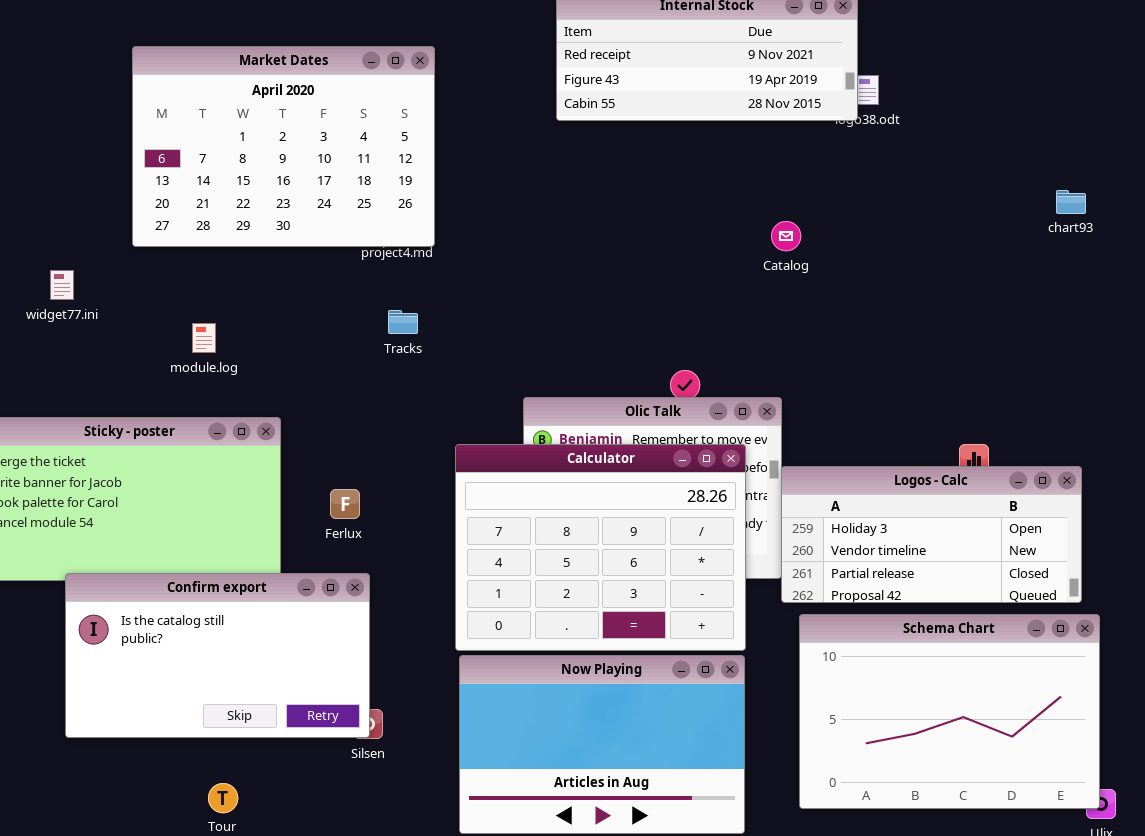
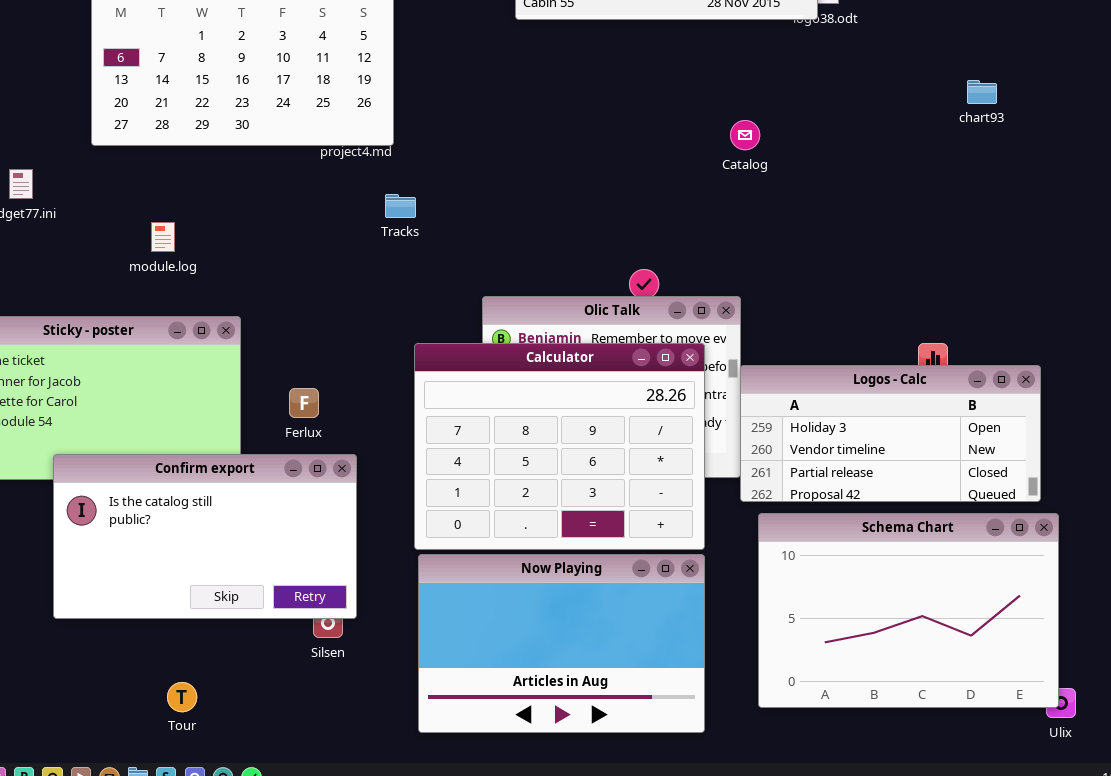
chart93: [1056,190,1086,214] -> [967,80,997,104], moved
Tracks: [388,310,418,334] -> [385,194,416,218], moved
Confirm export: [65,573,370,738] -> [53,454,357,619], moved

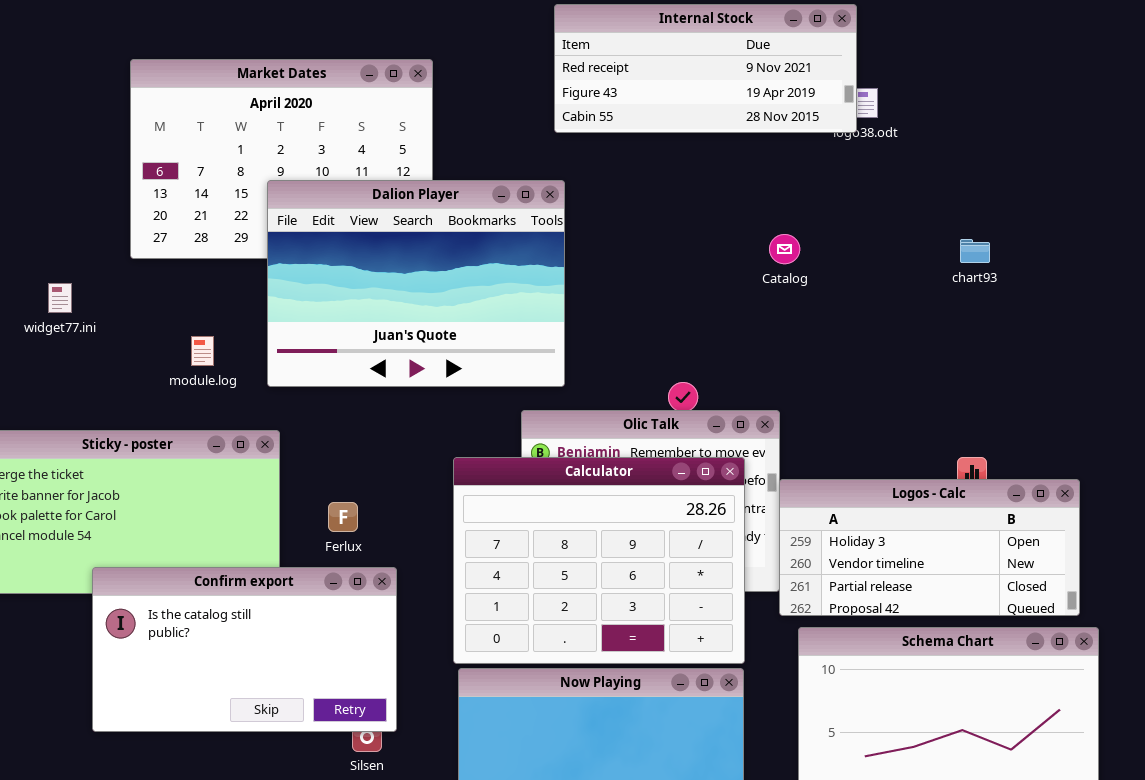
Dalion Player: none -> [267,180,565,387], opened
chart93: [967,80,997,104] -> [960,239,990,263], moved

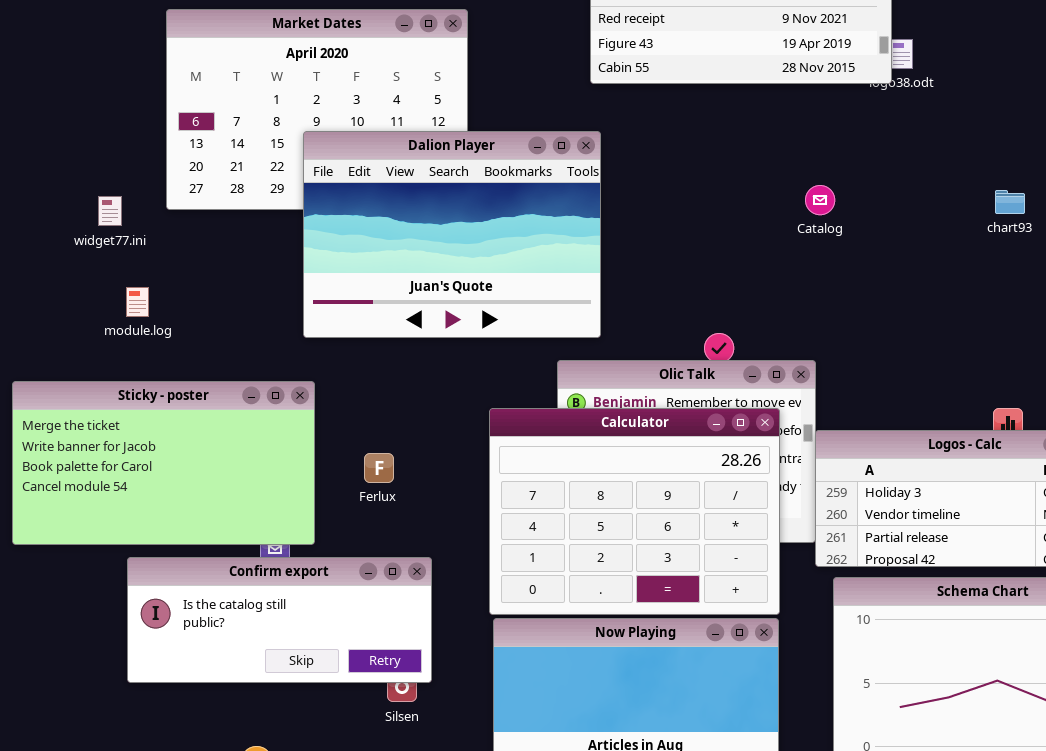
widget77.ini: [48,283,72,313] -> [98,196,122,226], moved
module.log: [191,336,214,366] -> [126,287,149,317], moved
Confirm export: [92,567,397,732] -> [127,557,432,683], resized

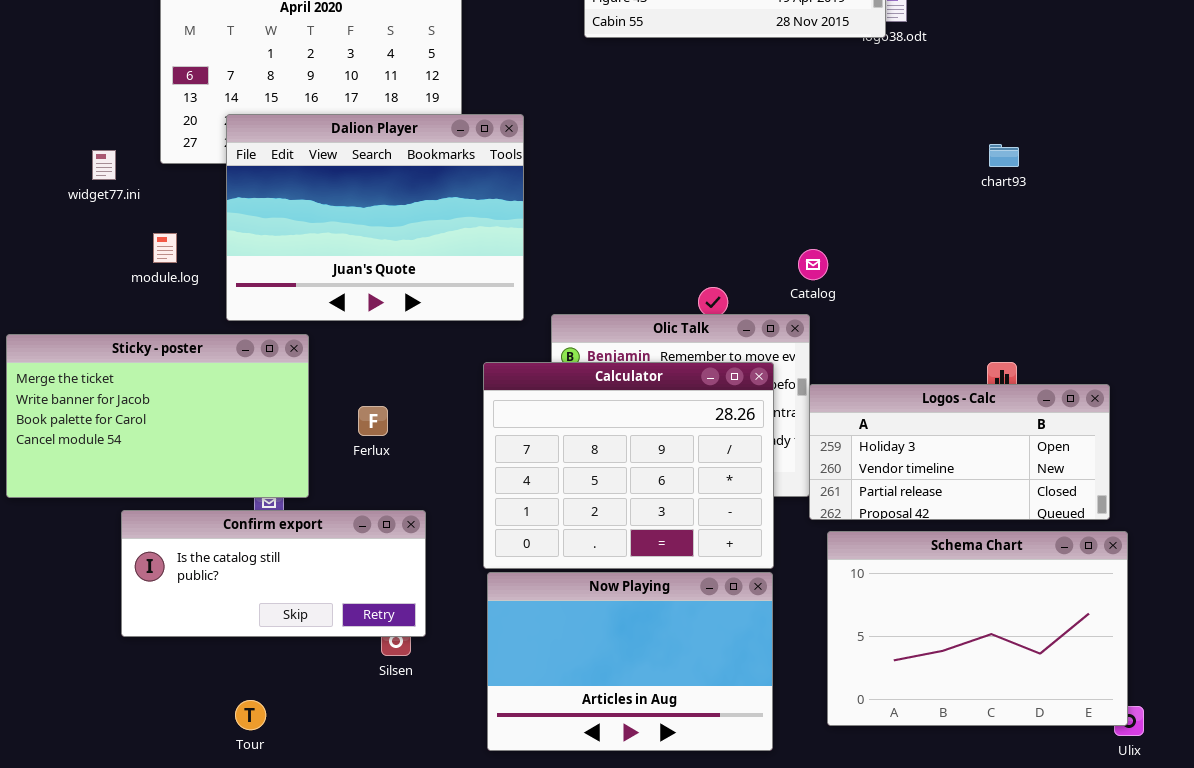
Dalion Player: [303,131,601,338] -> [226,114,524,321], moved
Catalog: [805,185,835,215] -> [798,249,828,280], moved
module.log: [126,287,149,317] -> [153,233,177,263], moved

